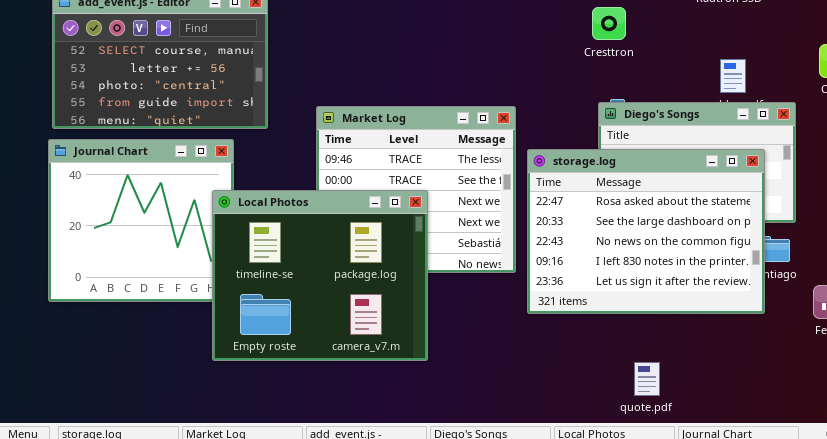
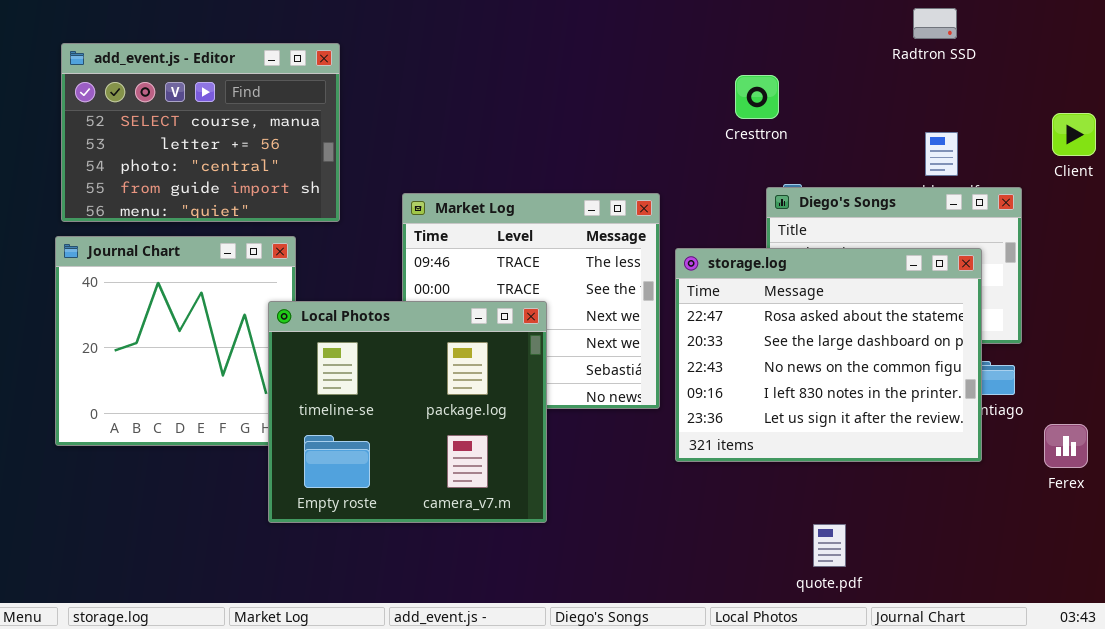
Cresttron: [592,7,626,40] -> [735,75,779,119], moved

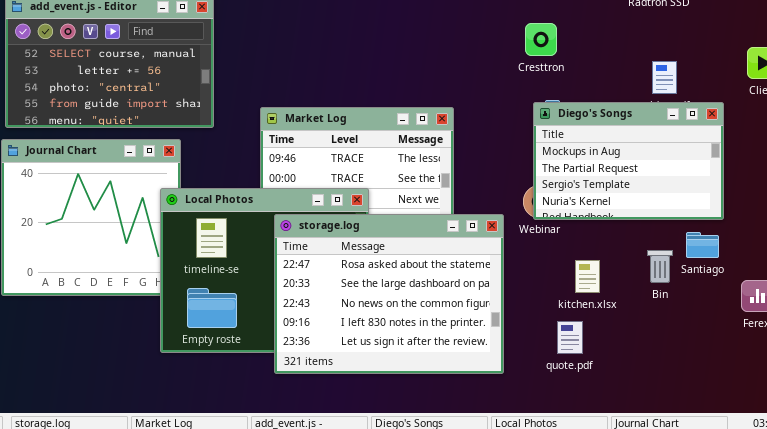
Cresttron: [735,75,779,119] -> [525,23,557,56], moved
storage.log: [675,248,982,462] -> [274,214,504,374], moved
quote.pdf: [813,524,846,567] -> [557,321,583,354], moved

